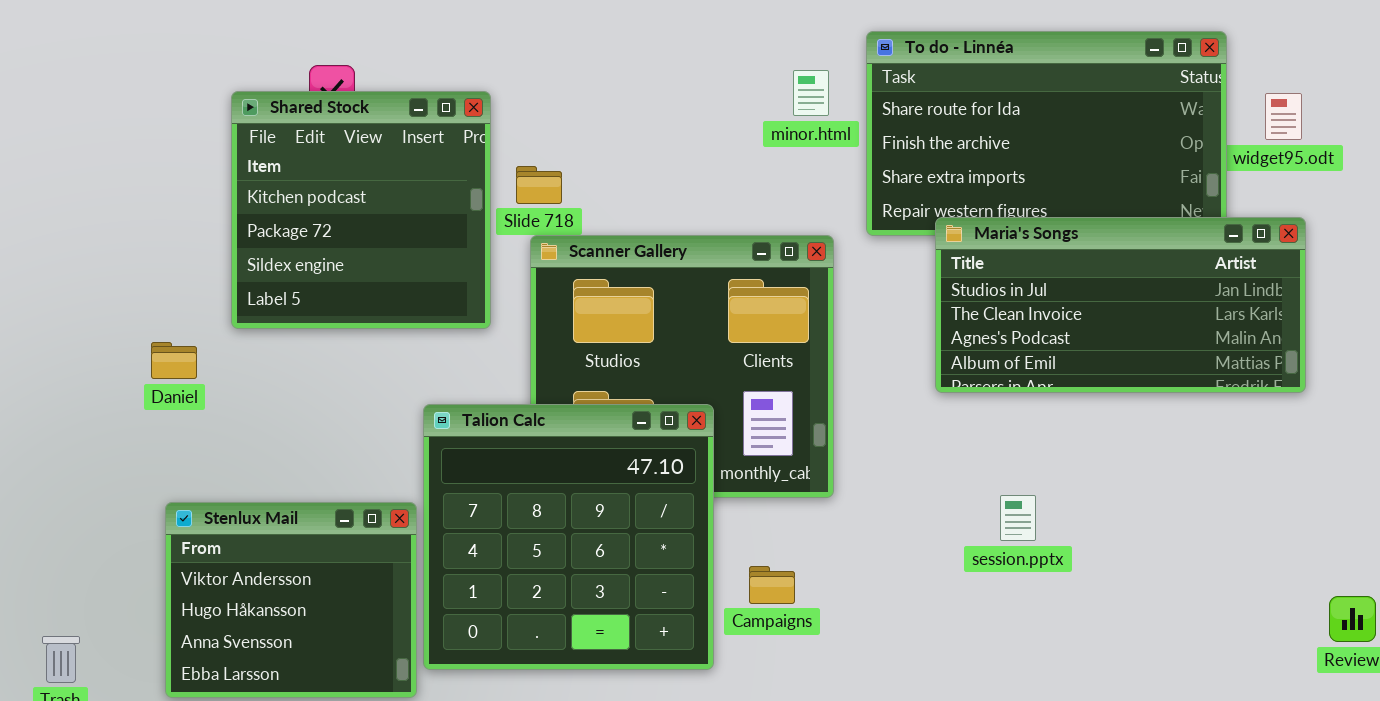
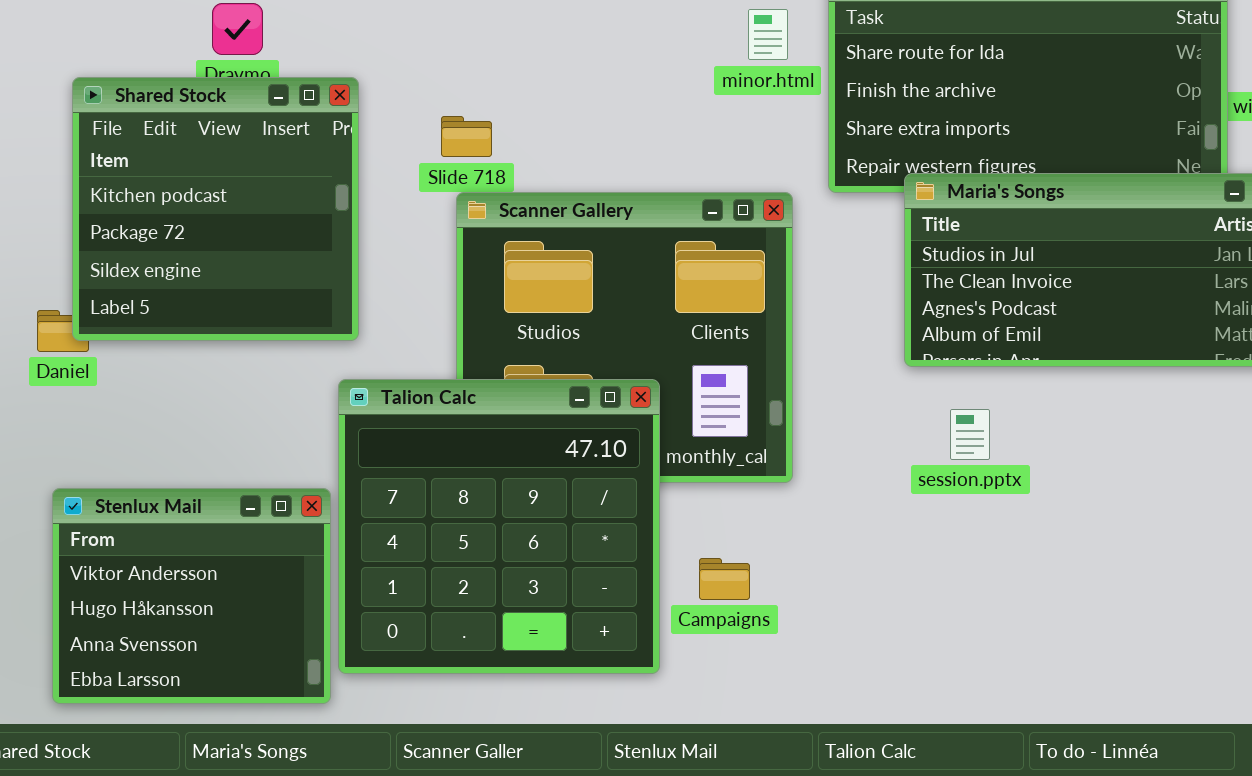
Shared Stock: [231,91,491,329] -> [72,77,359,341], moved
session.pptx: [1000,495,1036,541] -> [950,409,990,460], moved

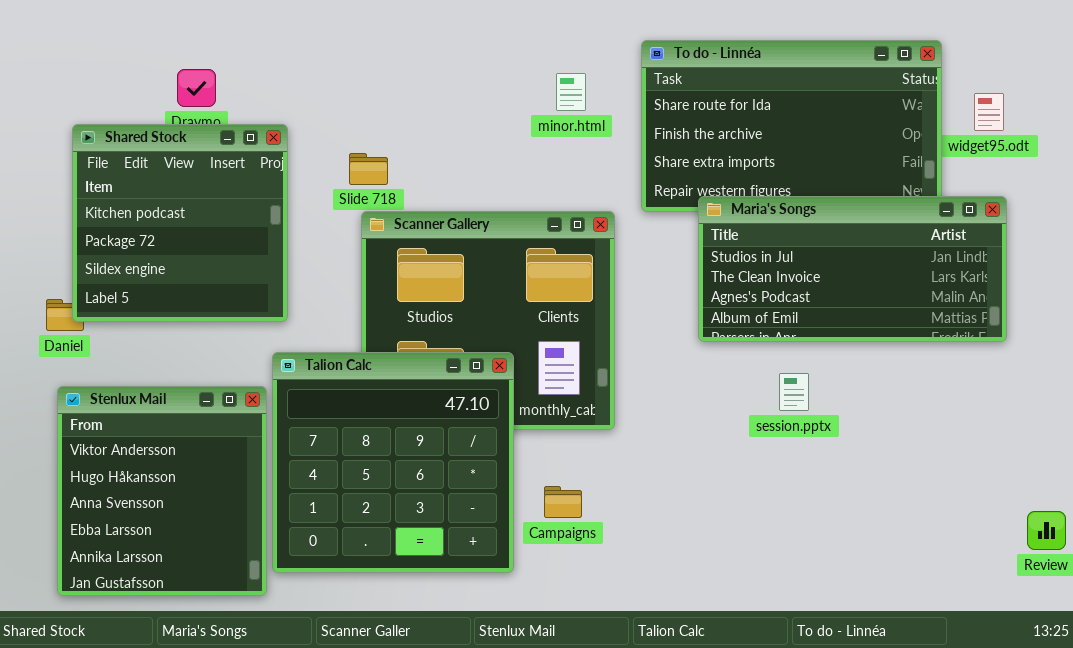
minor.html: [748,9,788,60] -> [556,73,586,111], moved
session.pptx: [950,409,990,460] -> [779,373,809,411], moved
Stenlux Mail: [52,488,331,704] -> [57,386,267,596], resized

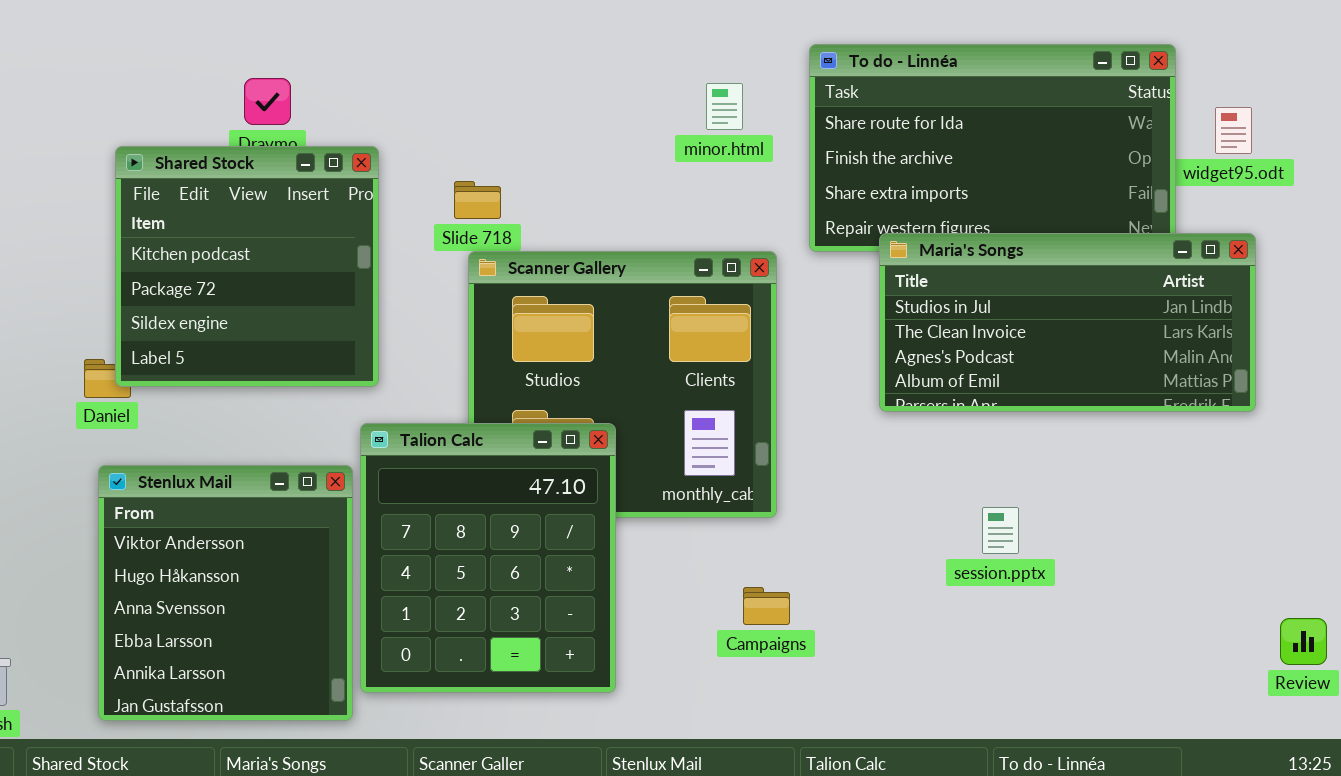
Talion Calc: [272,352,514,573] -> [360,423,616,693], resized
session.pptx: [779,373,809,411] -> [982,507,1019,554], moved
Campaigns: [544,486,582,518] -> [743,587,790,625], moved

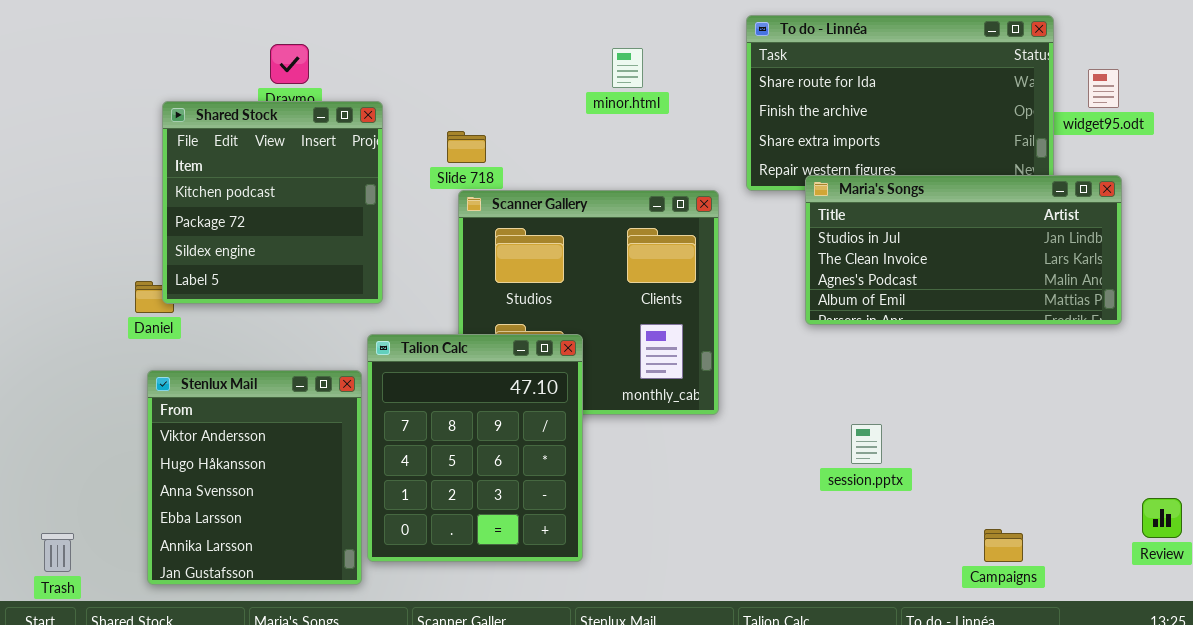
minor.html: [706,83,743,130] -> [612,48,643,88], moved
session.pptx: [982,507,1019,554] -> [851,424,882,464], moved
Campaigns: [743,587,790,625] -> [984,529,1023,562], moved

